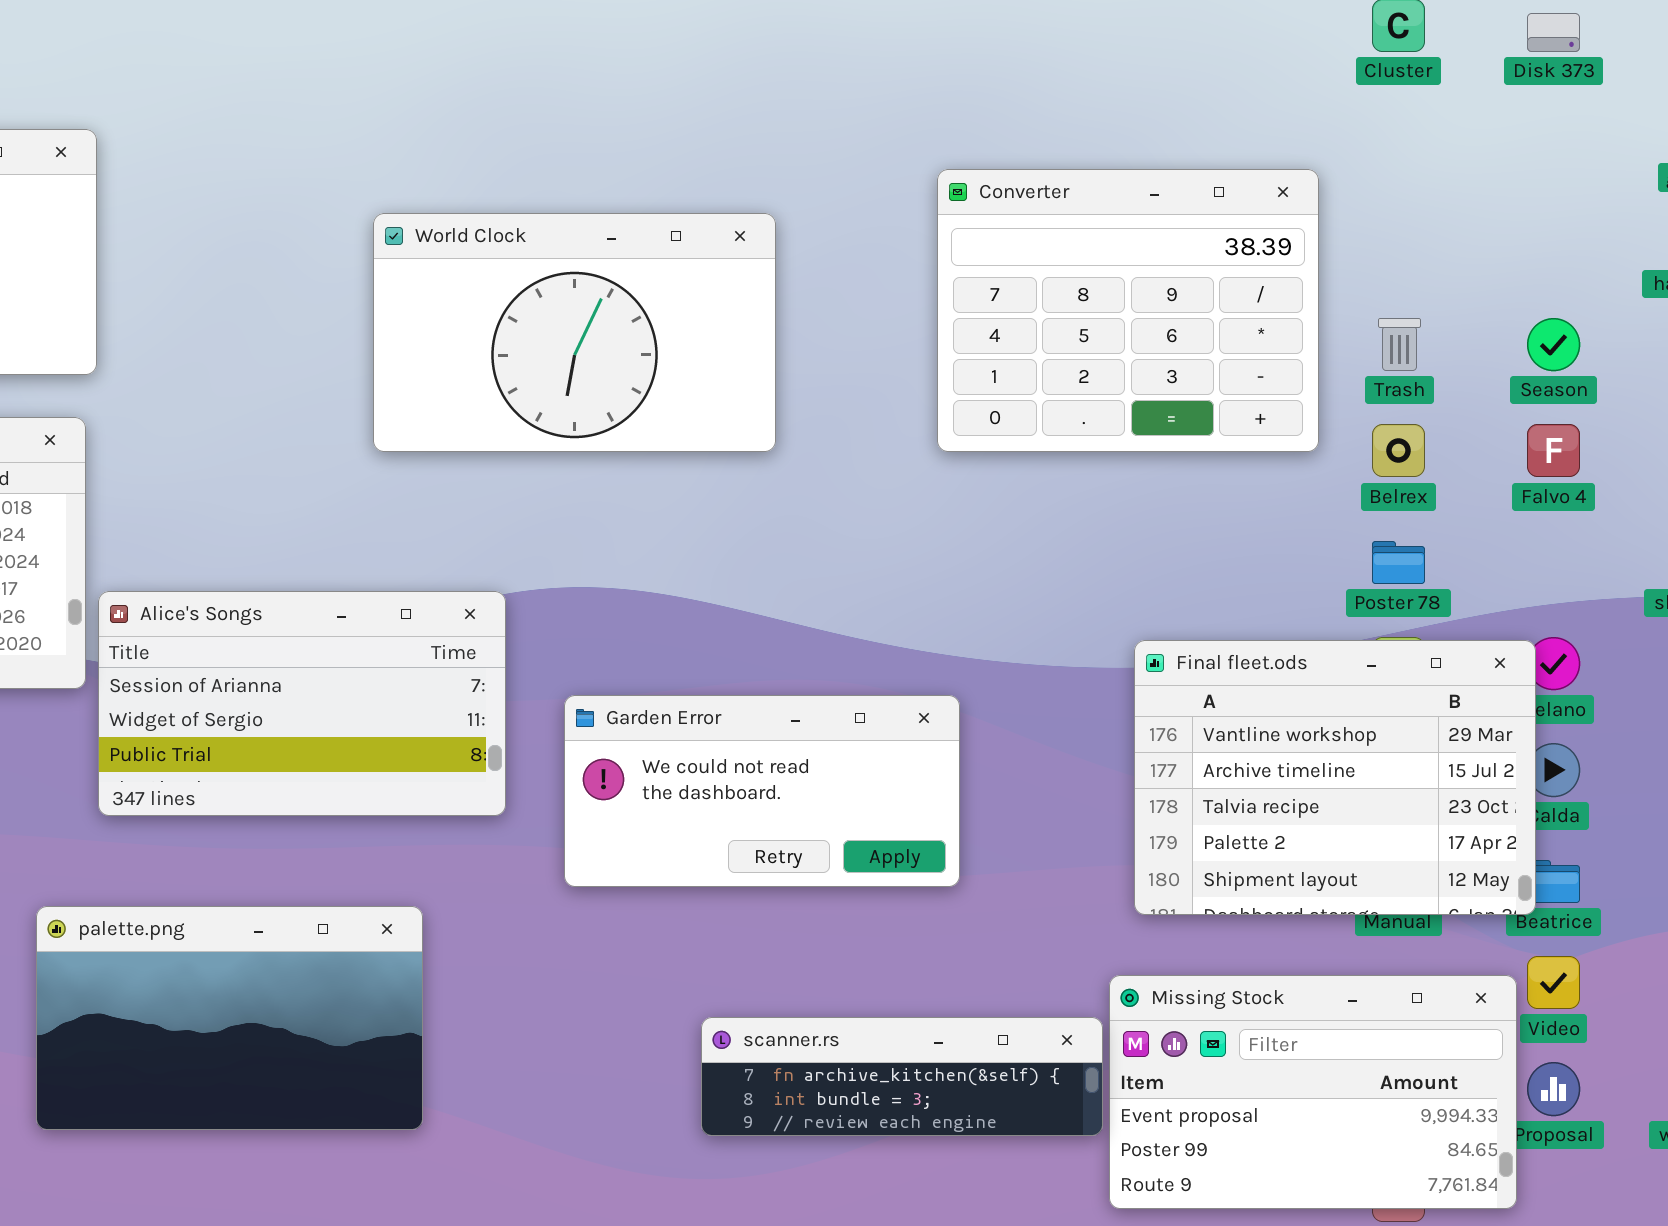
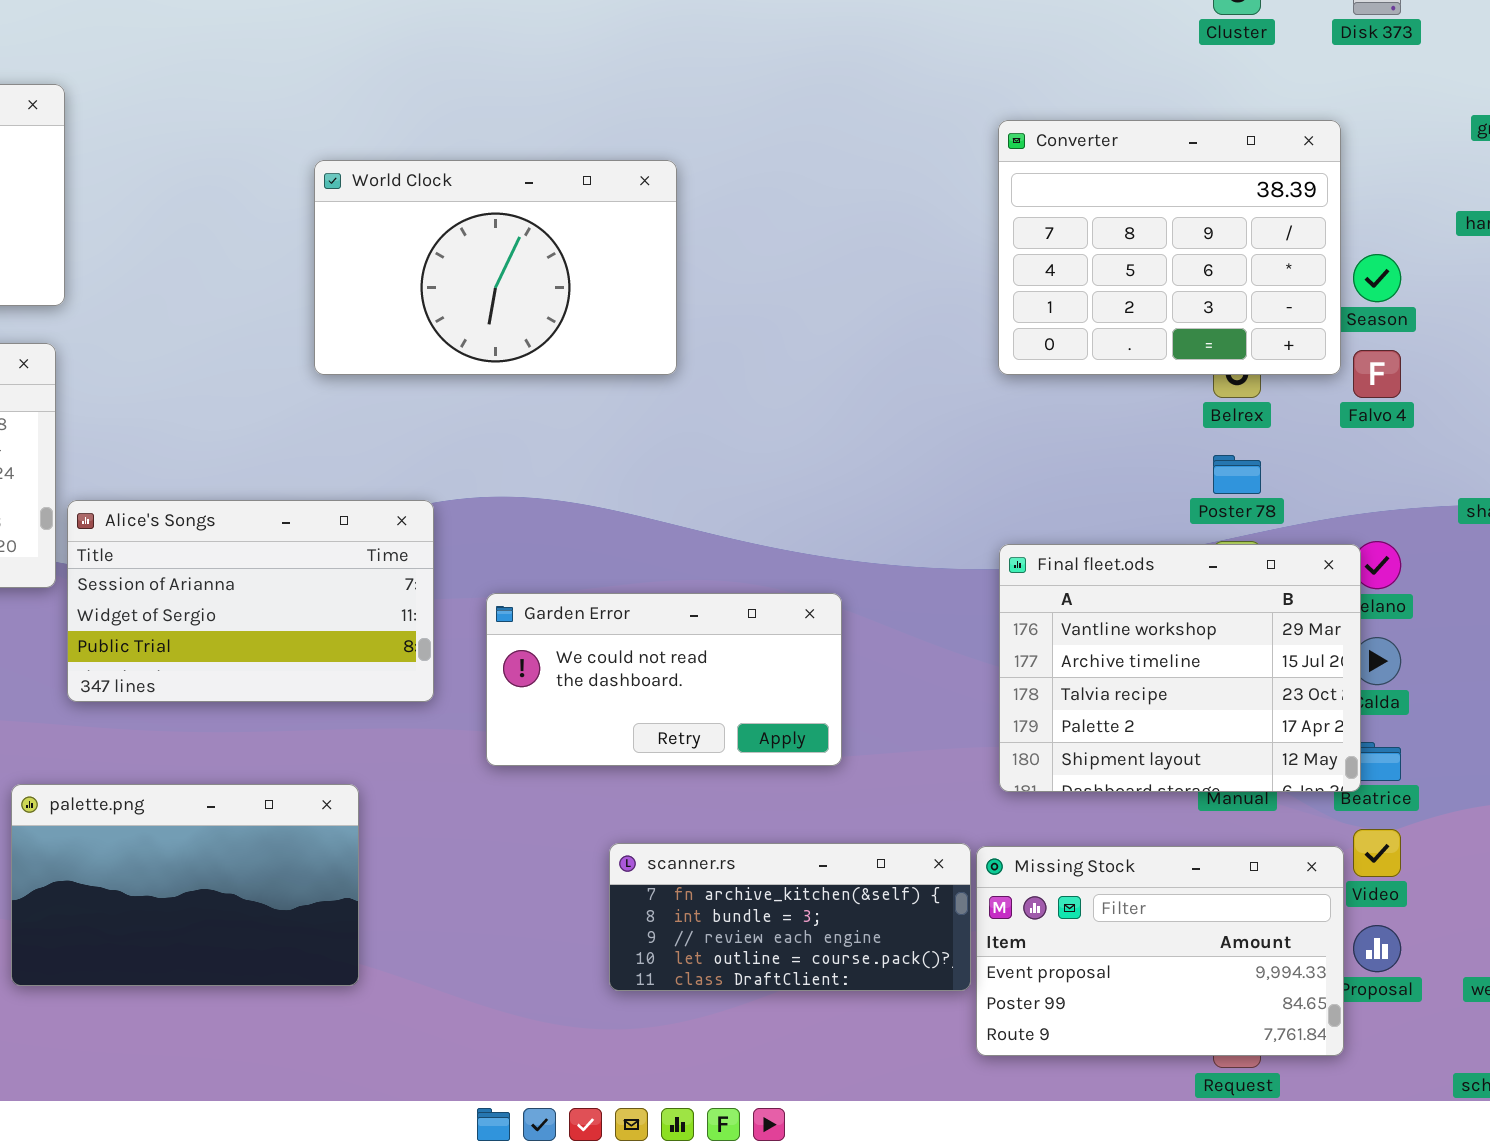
Converter: [937,169,1319,452] -> [998,120,1341,375], moved
scanner.rs: [701,1017,1103,1136] -> [609,843,971,991], resized

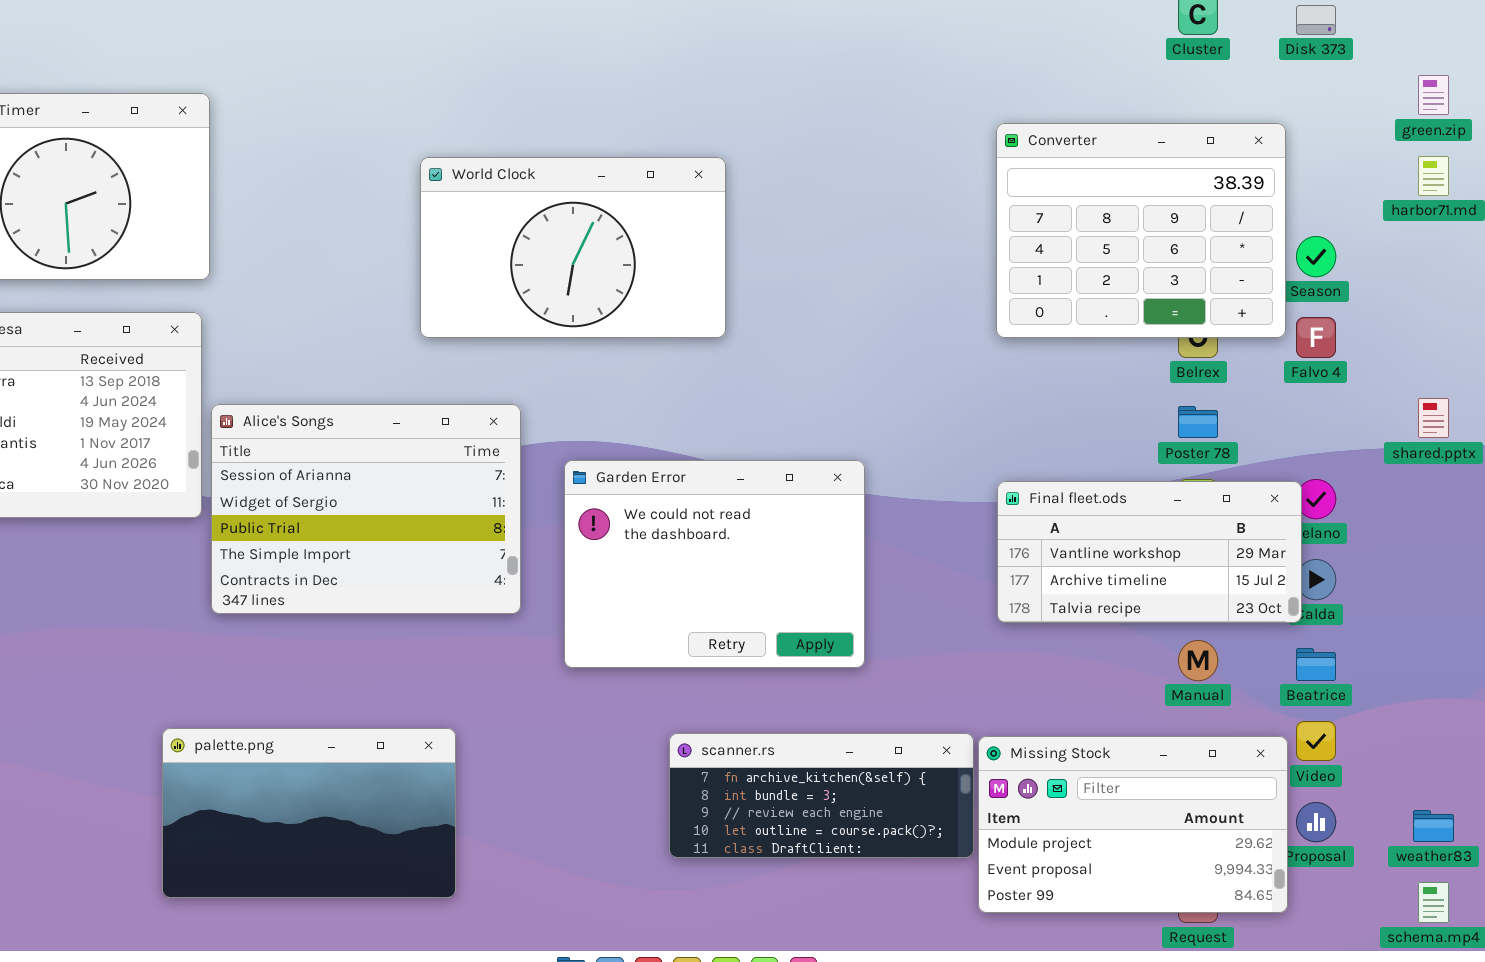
Alice's Songs: [67,500,434,702] -> [211,404,521,614], resized
Final fleet.ods: [999,544,1361,792] -> [997,481,1302,623], resized
Garden Error: [486,593,842,766] -> [564,460,865,668], resized
palette.png: [11,784,359,986] -> [162,728,456,898], moved
Missing Stock: [976,846,1344,1056] -> [978,736,1288,913], scrolled up 1 row

